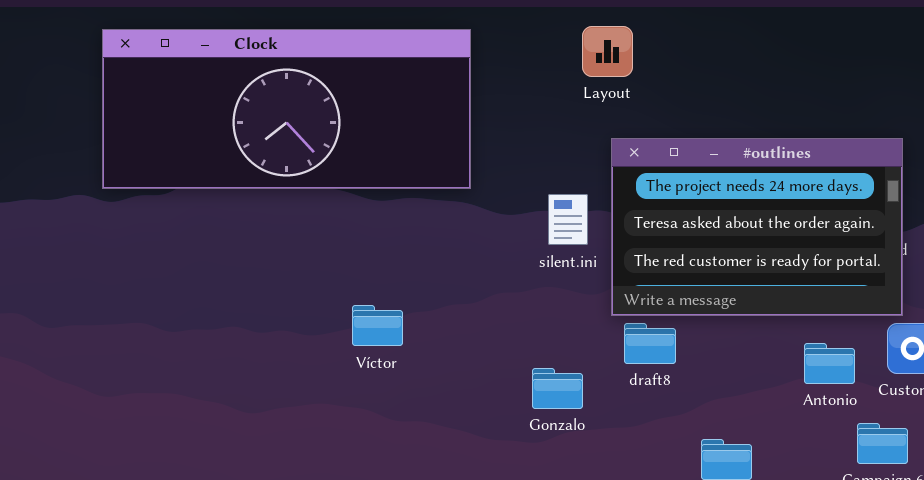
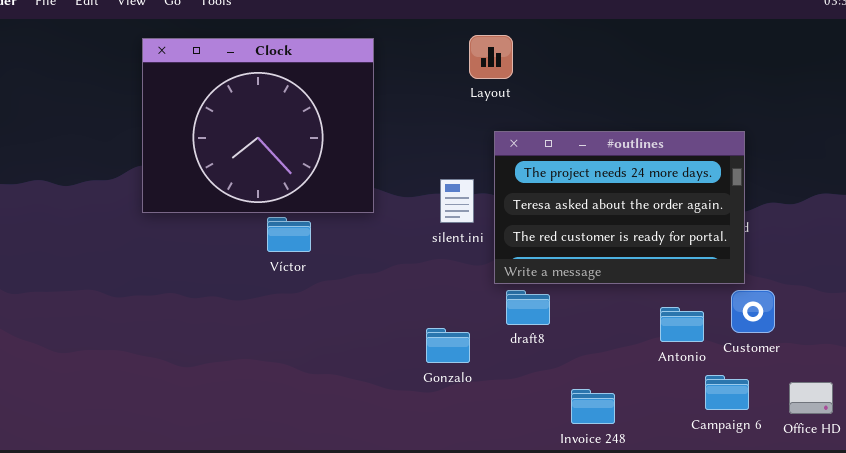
Clock: [102,29,471,189] -> [142,38,374,213], resized
Víctor: [352,305,403,346] -> [267,217,311,252], moved

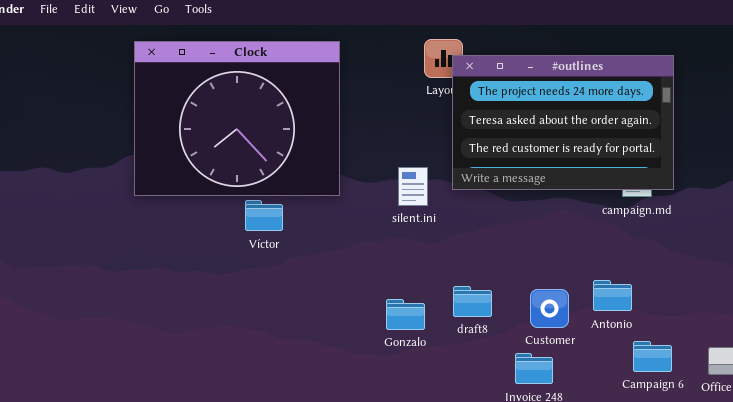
#outlines: [494,131,745,284] -> [452,55,674,190], moved
draft8: [506,290,550,325] -> [453,286,492,317], moved
Customer: [731,290,775,333] -> [530,289,569,328], moved

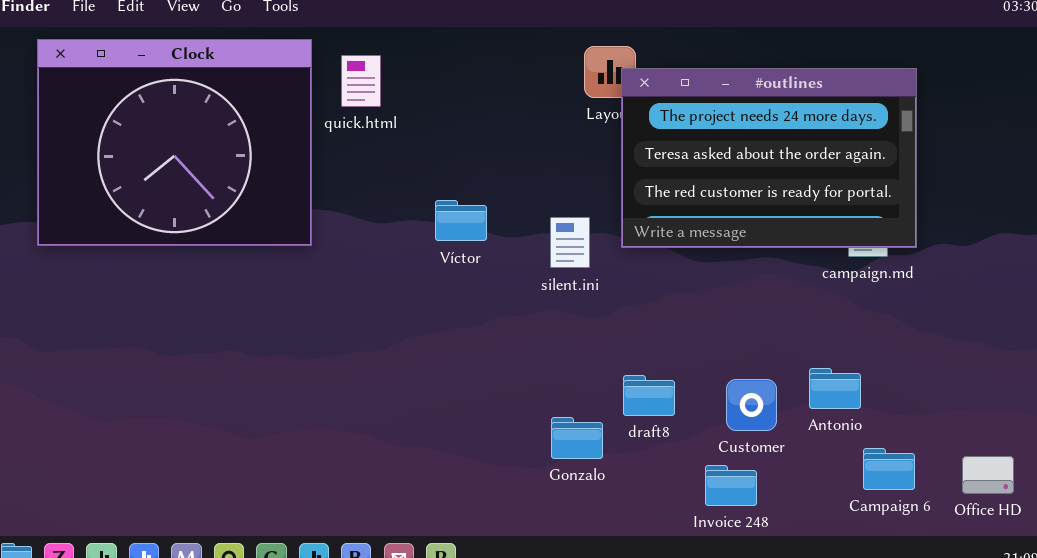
Clock: [134,41,340,196] -> [37,39,312,246], moved
Víctor: [245,200,283,231] -> [435,200,487,241], moved
Gonzalo: [386,299,425,330] -> [551,417,603,459], moved

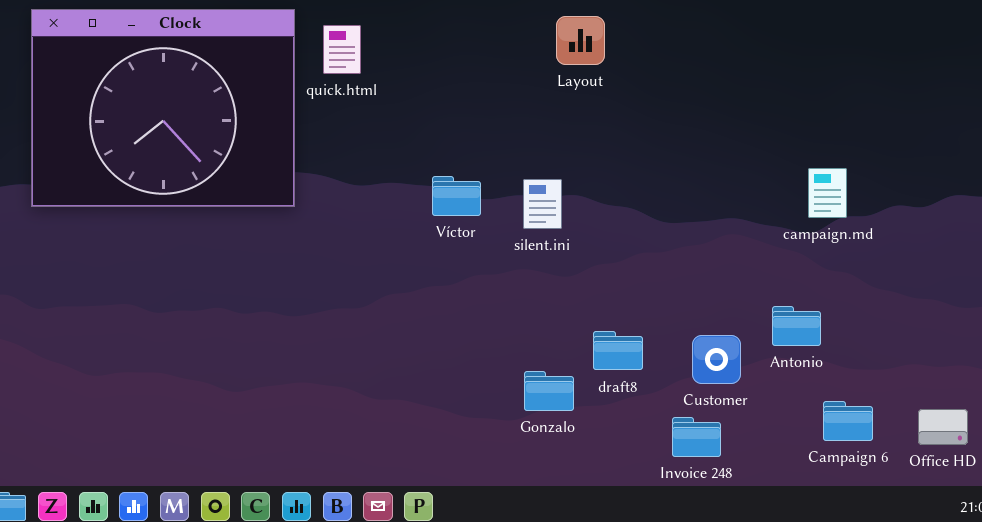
#outlines: [621,68,917,248] -> none, closed
Víctor: [435,200,487,241] -> [432,176,481,216], moved
Antonio: [809,368,861,409] -> [772,306,821,346], moved

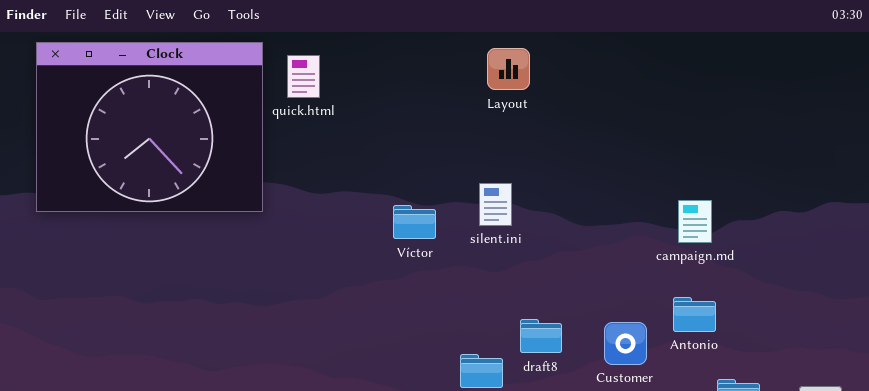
campaign.md: [808,168,847,218] -> [678,200,712,243], moved
Víctor: [432,176,481,216] -> [393,205,436,239], moved
silent.ini: [523,179,562,229] -> [479,183,512,226], moved

